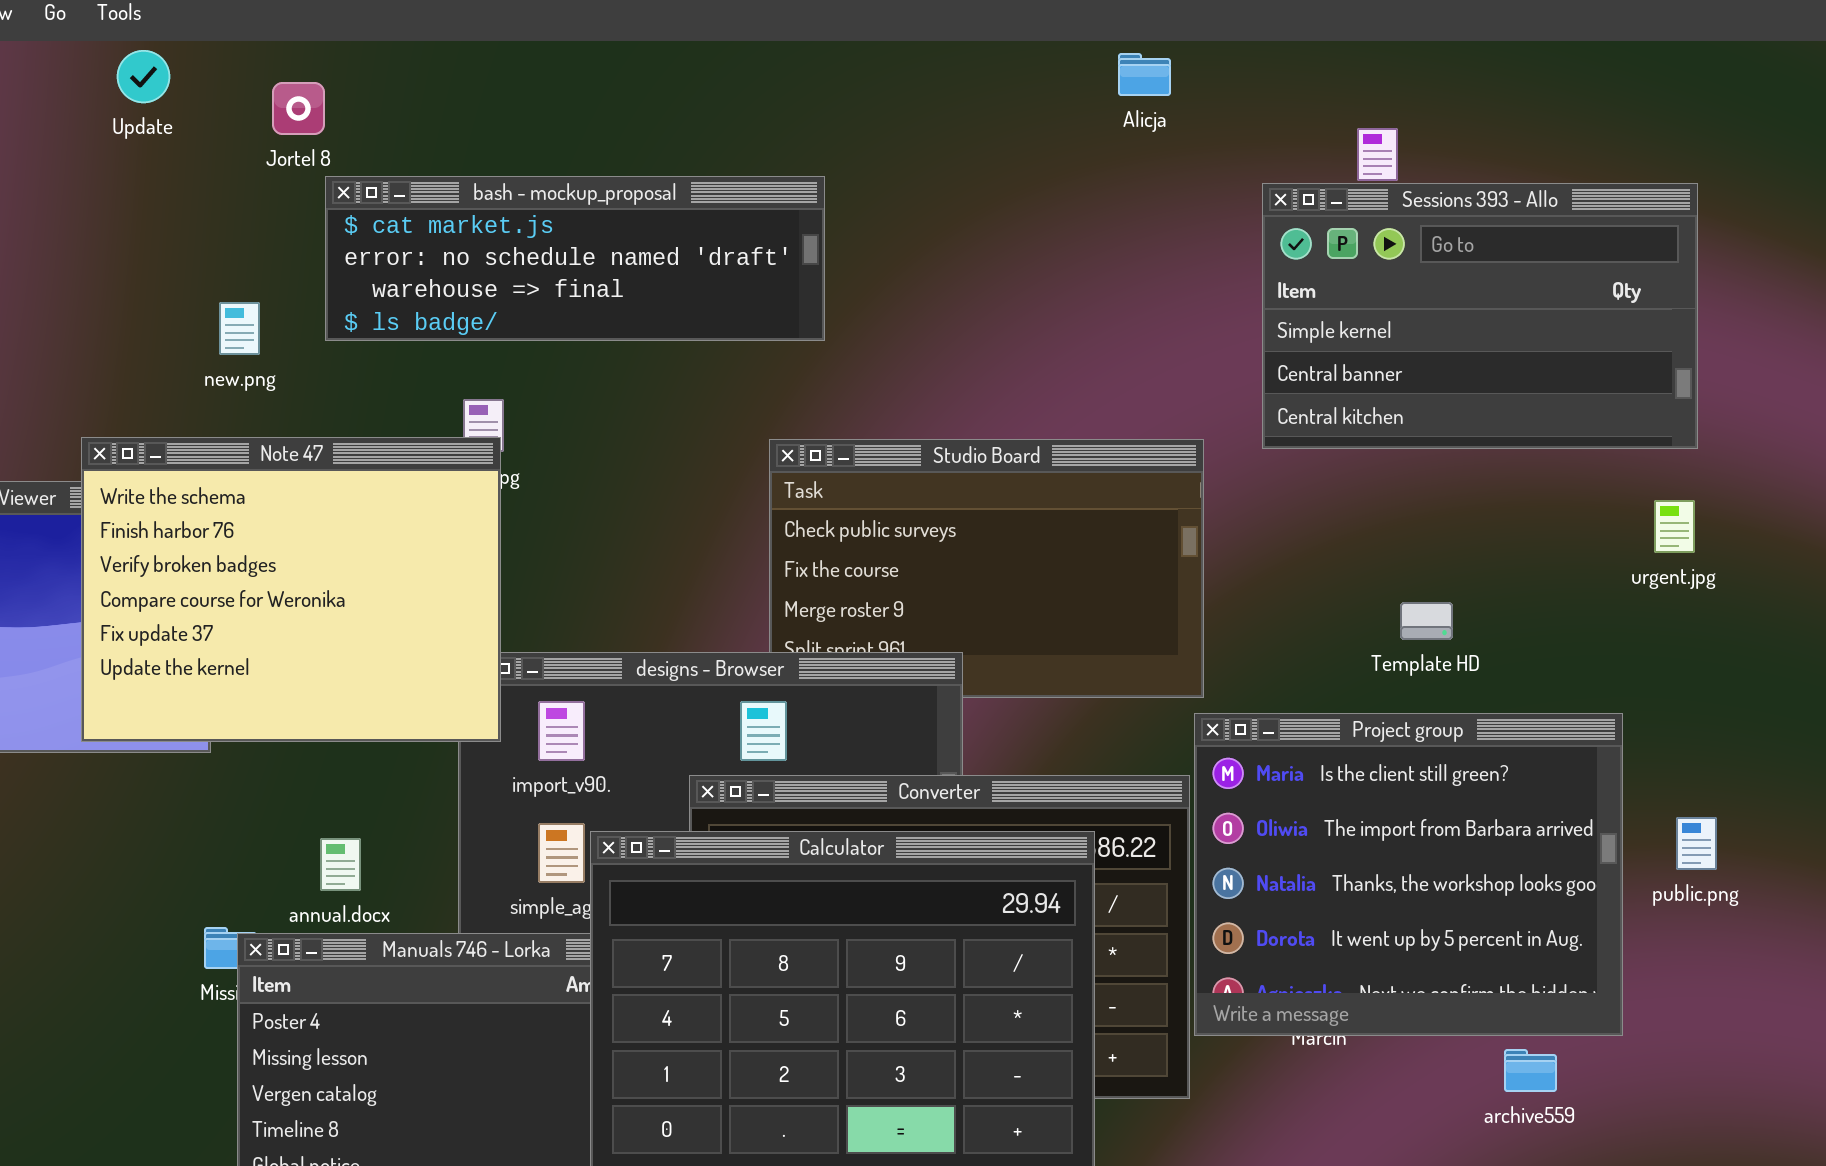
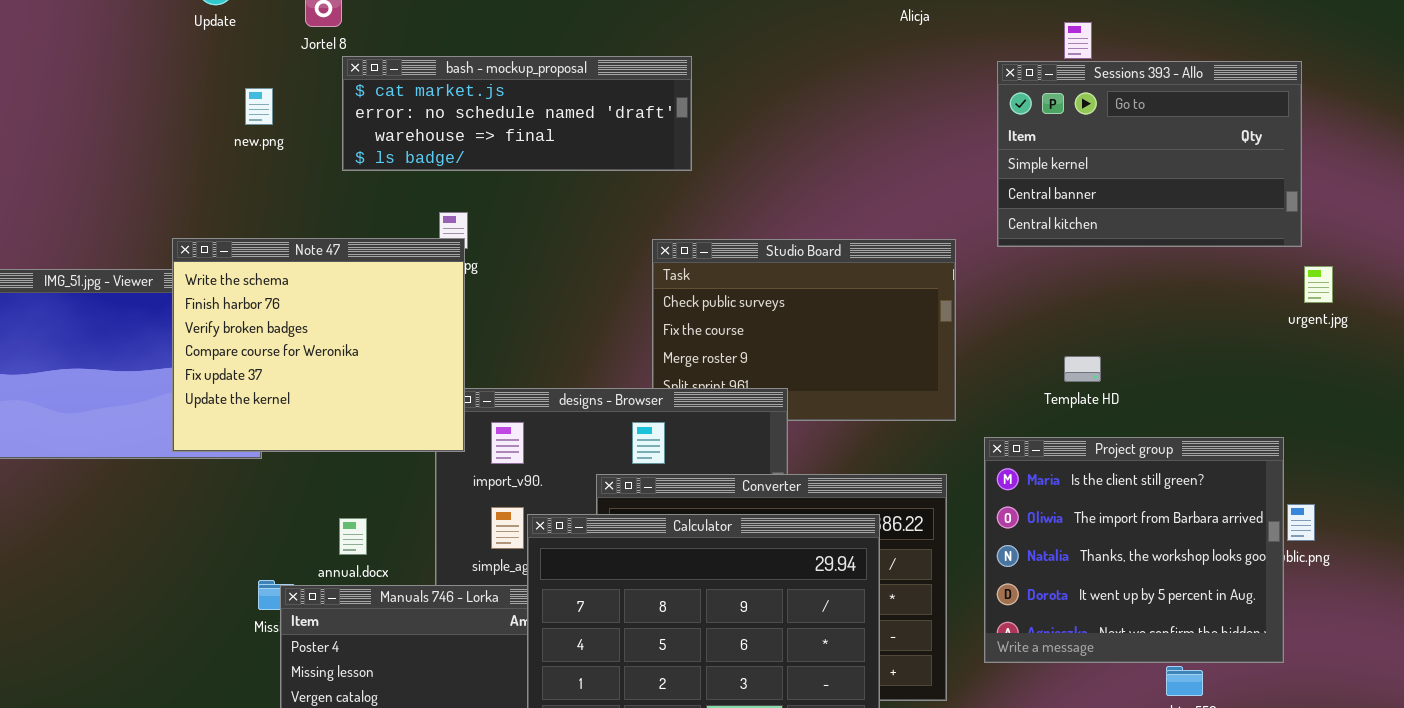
new.png: [219,302,260,355] -> [245,88,273,125], moved
urgent.jpg: [1654,500,1695,553] -> [1304,266,1333,303], moved
Template HD: [1400,602,1453,640] -> [1064,356,1101,382], moved
Project group: [1194,713,1623,1036] -> [984,437,1284,663], moved

